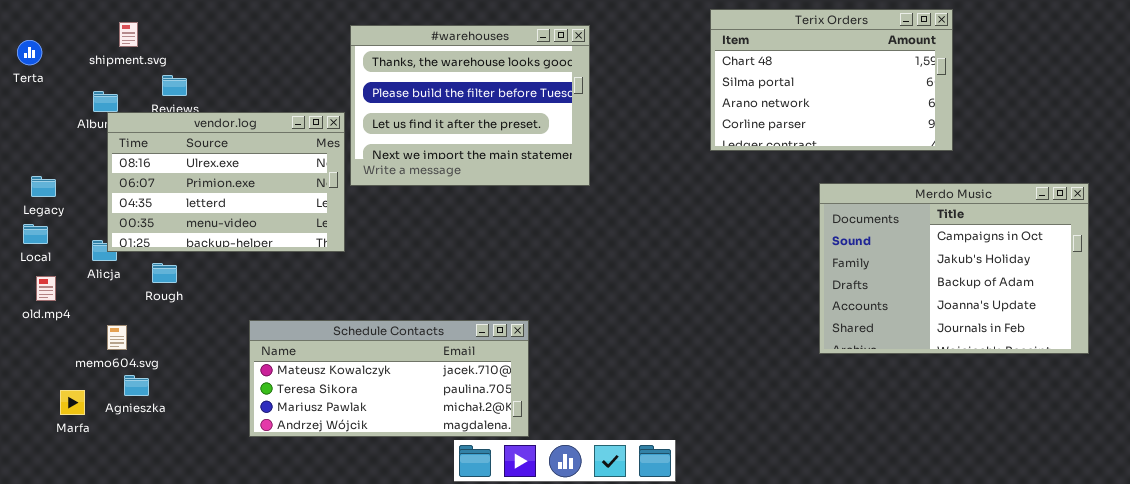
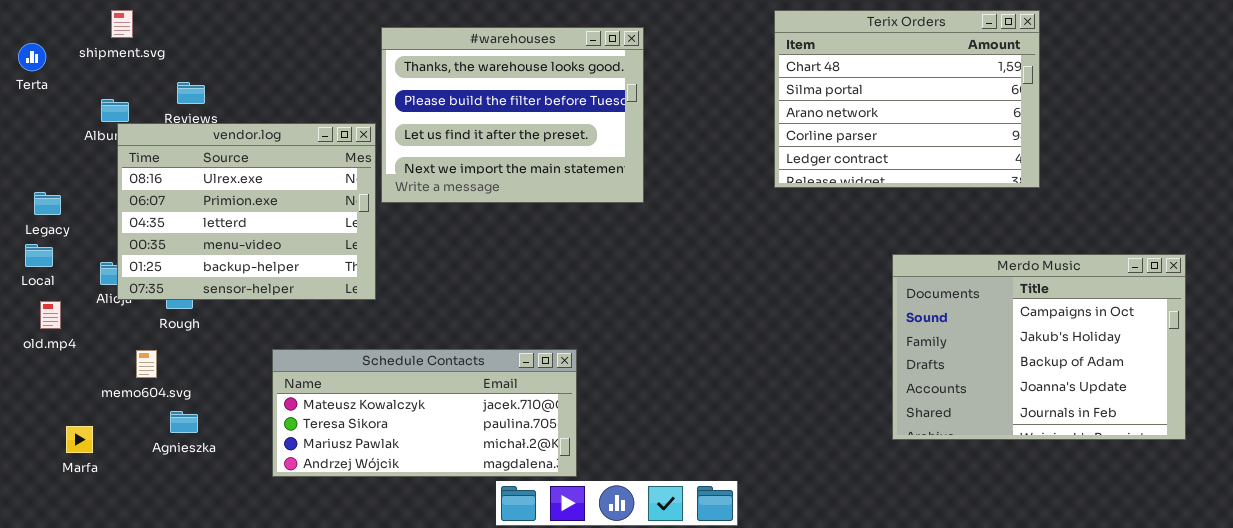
Terix Orders: [710,9,953,151] -> [774,10,1040,188], resized
shipment.svg: [119,22,138,47] -> [111,10,133,38], moved
vendor.log: [107,112,345,252] -> [117,123,376,300], resized
Merdo Music: [819,183,1089,354] -> [892,254,1186,440], moved
memo604.svg: [107,325,127,350] -> [136,350,157,378], moved
Agnieszka: [124,375,149,396] -> [170,411,198,433], moved

